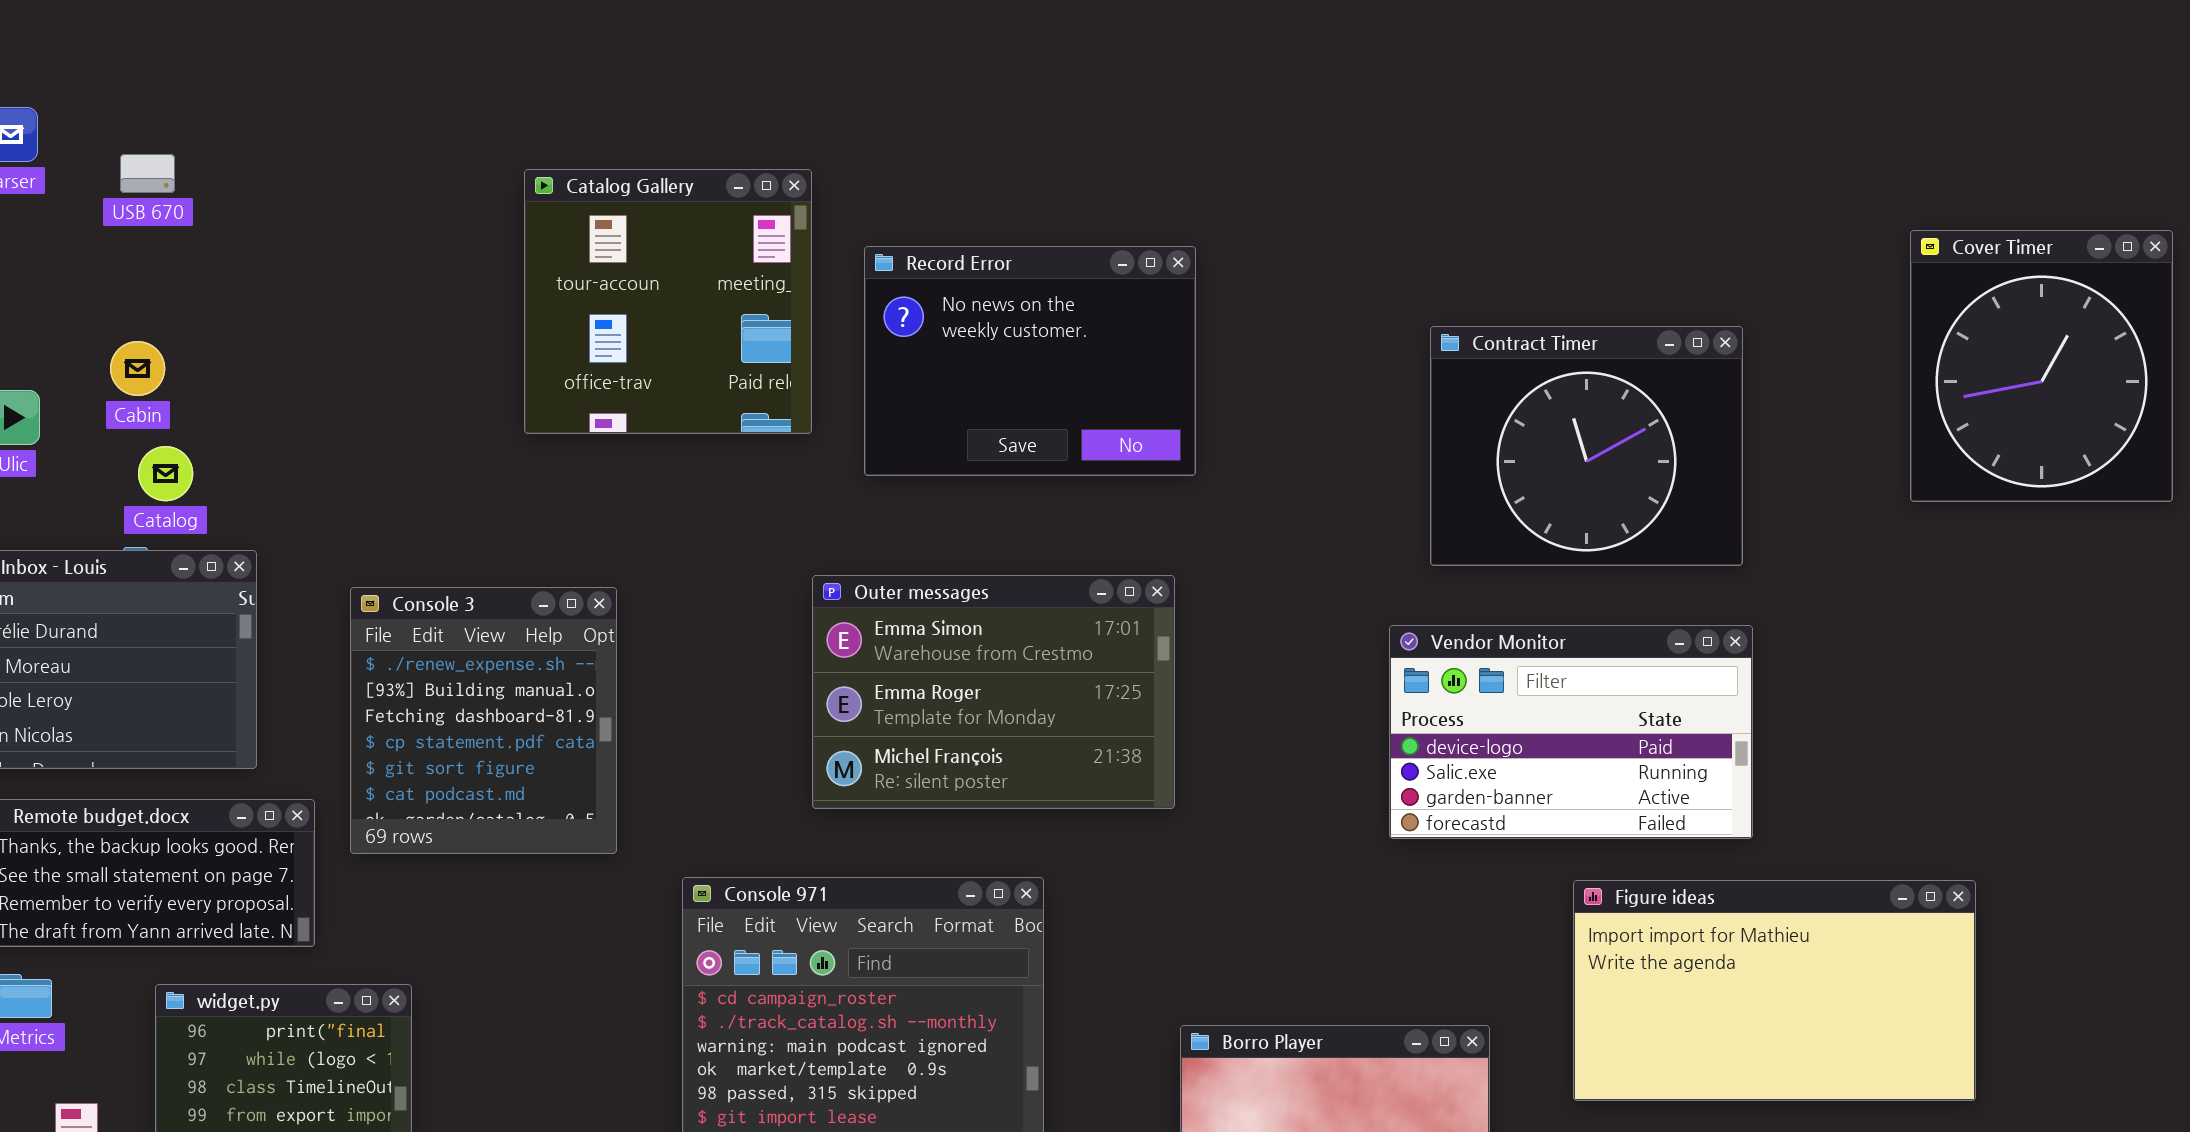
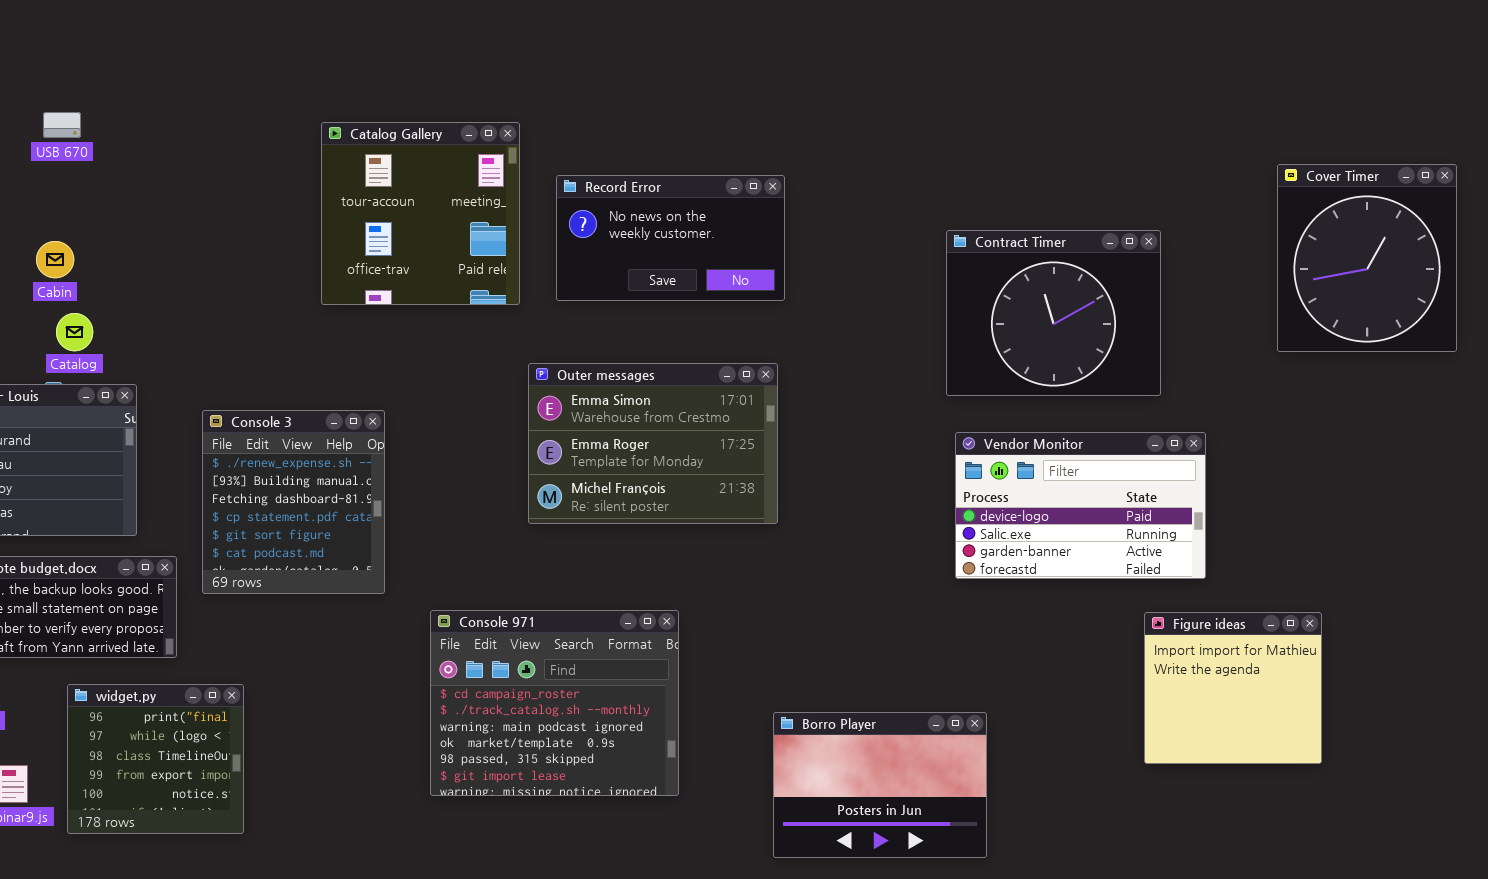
Record Error: [864,246,1196,476] -> [556,175,785,301], resized
Outer messages: [812,575,1175,809] -> [528,363,778,524], moved
Vendor Monitor: [1389,625,1753,839] -> [955,432,1206,579], moved
Figure ideas: [1573,880,1976,1101] -> [1144,612,1322,764], resized

